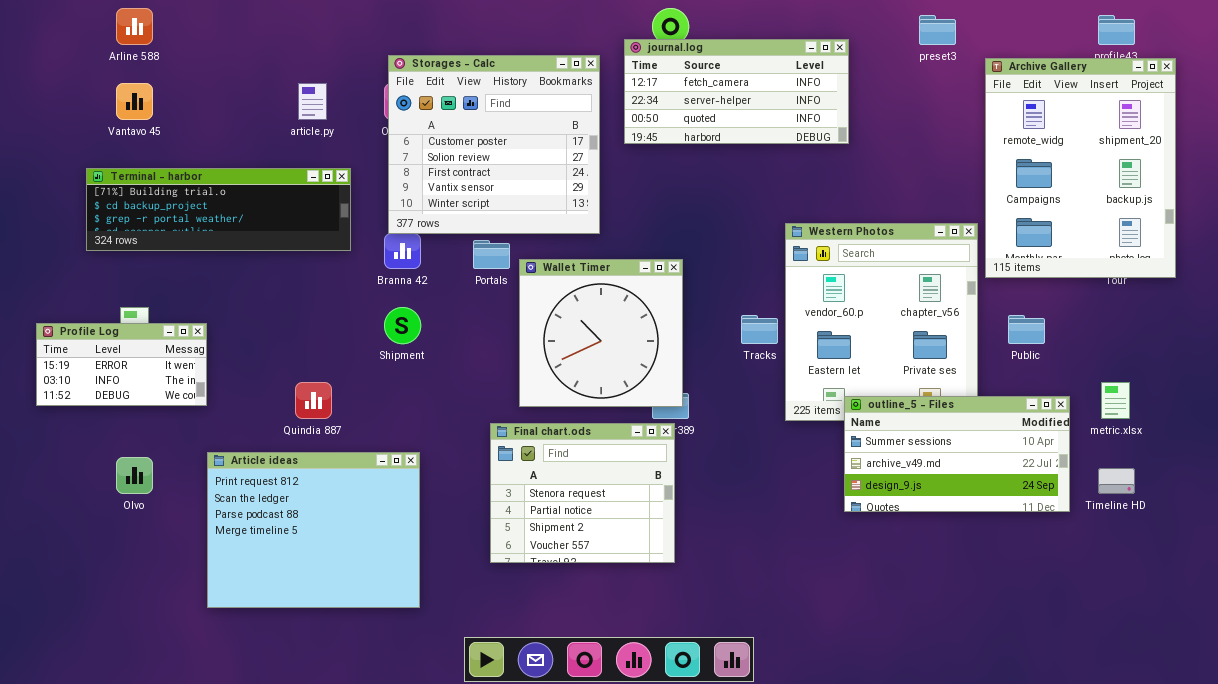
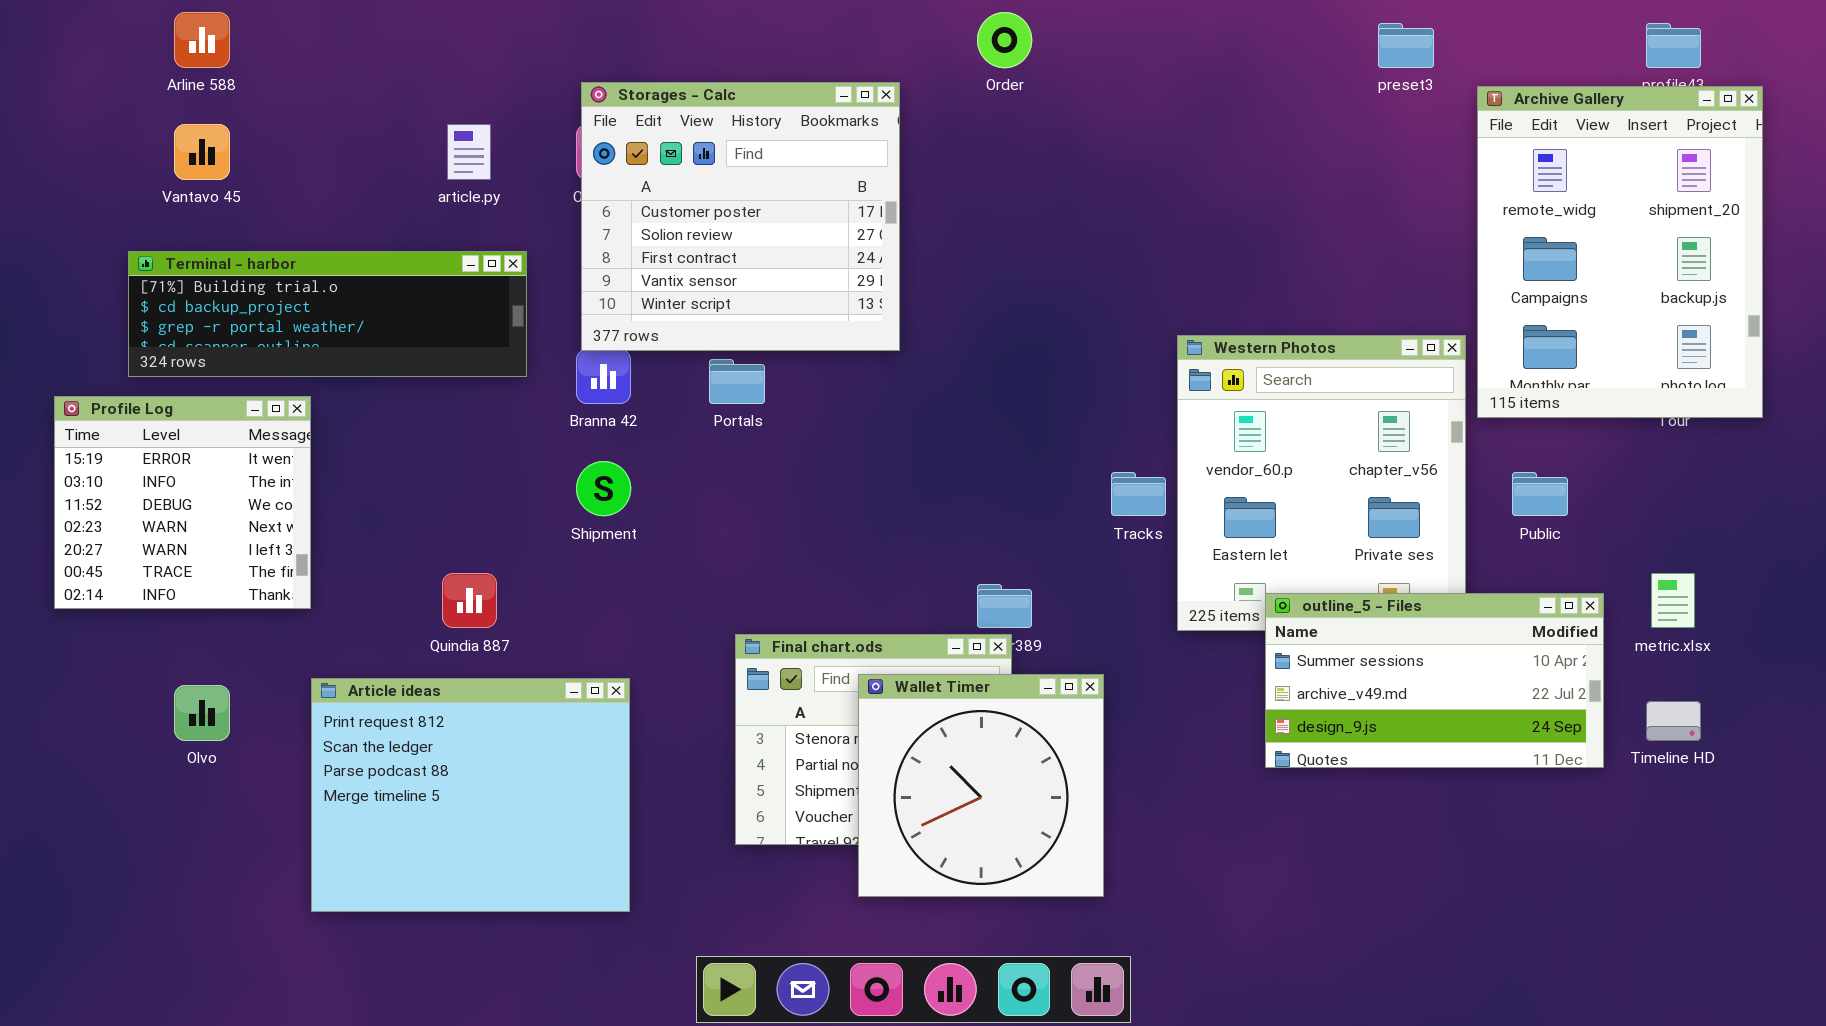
journal.log: [624,39,849,144] -> none, closed
Wallet Timer: [519,259,683,407] -> [858,674,1104,897], moved
Profile Log: [36,323,207,406] -> [54,396,311,609], resized

